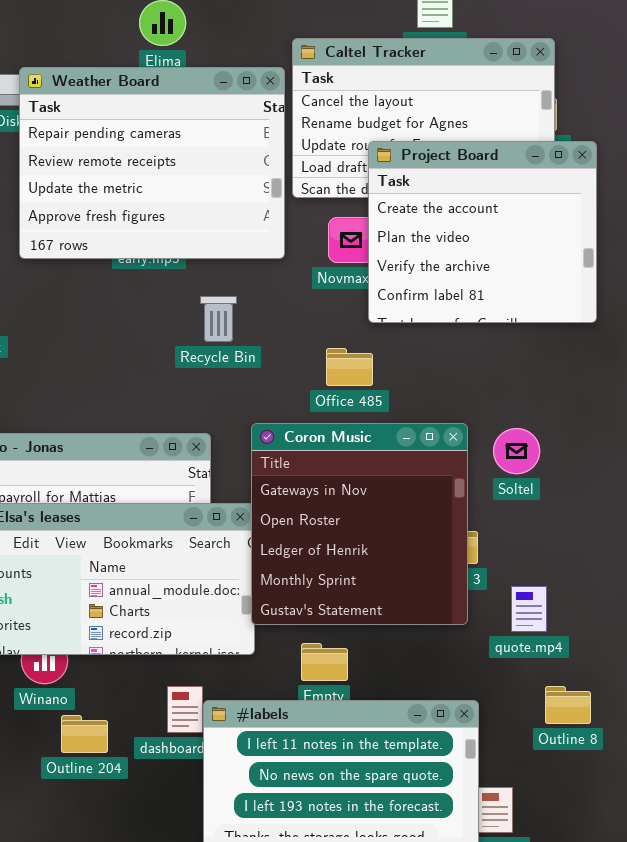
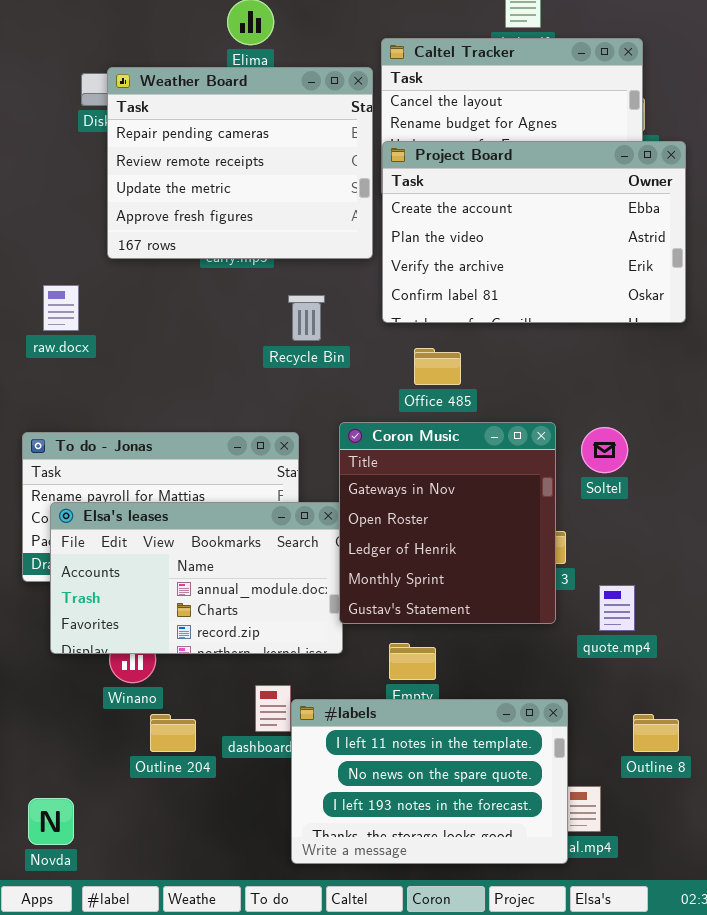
Project Board: [368,141,597,323] -> [382,141,686,323], resized
Outline 8: [545,686,591,724] -> [633,714,679,752], moved

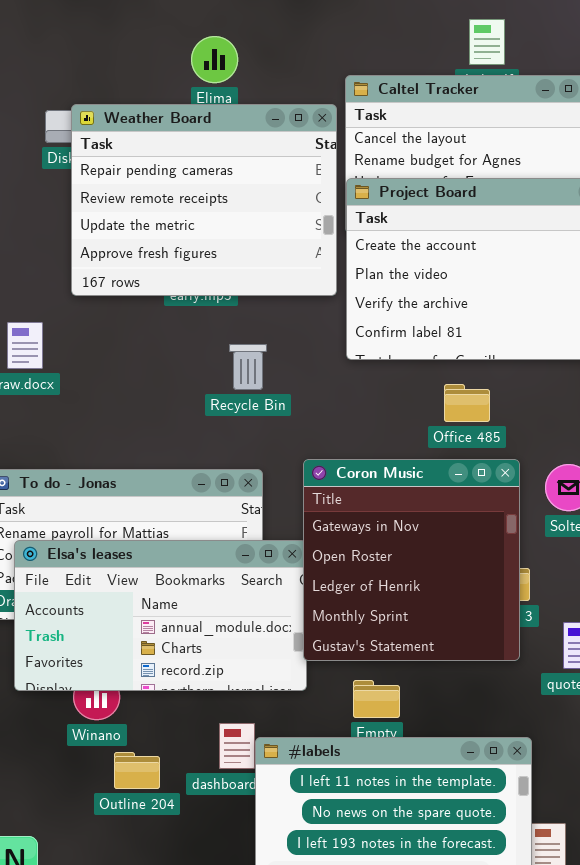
Recycle Bin: [288,295,325,341] -> [229,344,267,390], moved
Office 485: [414,348,461,385] -> [444,384,490,422], moved

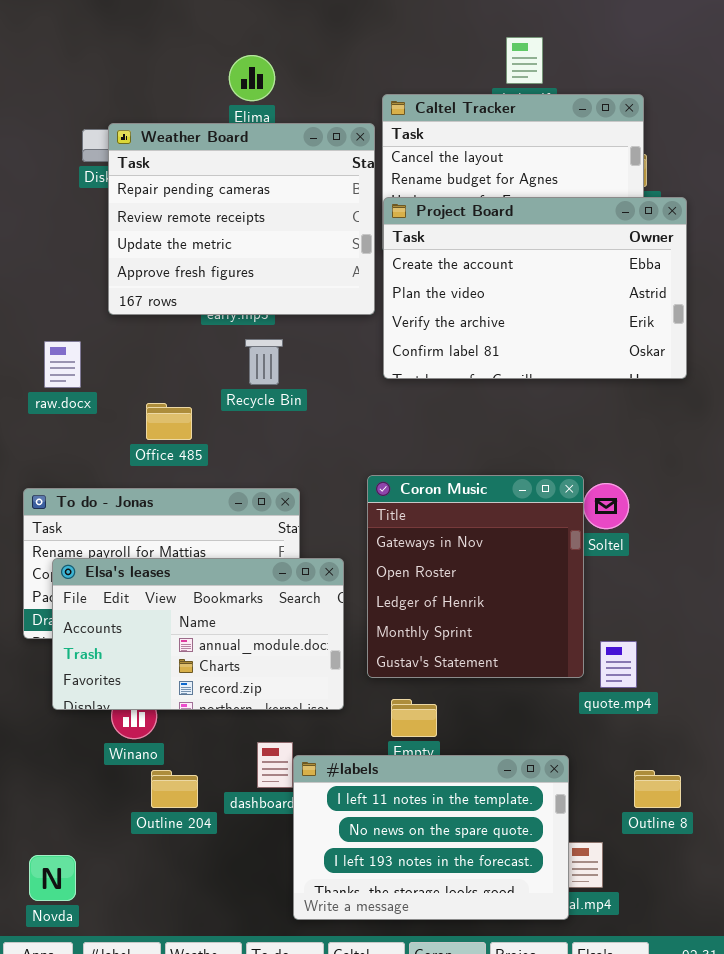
Recycle Bin: [229,344,267,390] -> [245,339,283,385], moved
Office 485: [444,384,490,422] -> [146,403,192,440], moved
Coron Music: [303,459,520,661] -> [367,475,584,678], moved

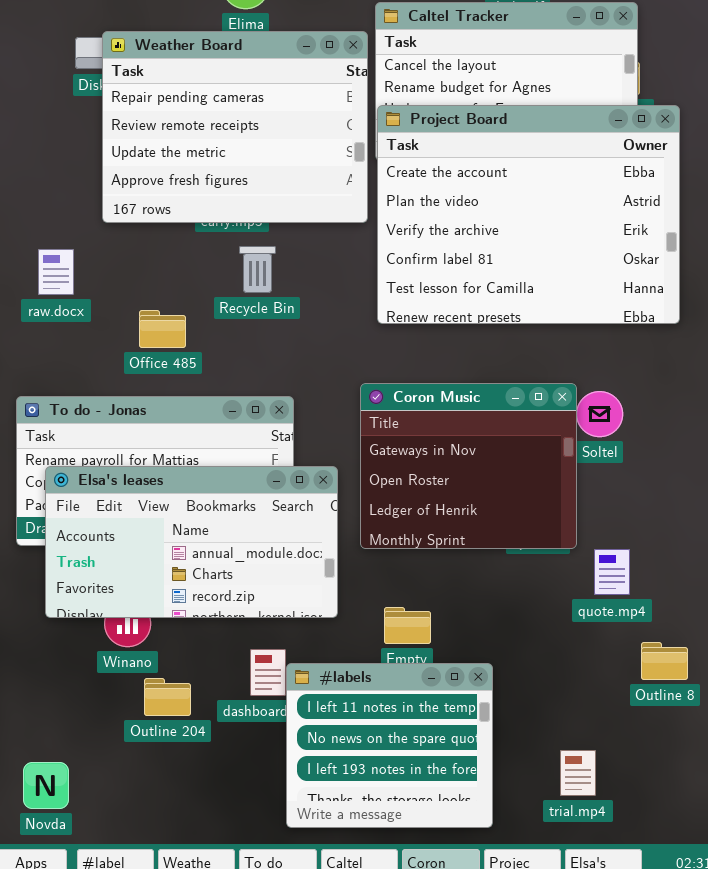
Project Board: [383,197,687,379] -> [377,105,680,324], resized
Coron Music: [367,475,584,678] -> [360,383,577,549], resized
#labels: [293,755,569,920] -> [286,663,493,828], resized
Outline 8: [634,770,681,808] -> [641,642,688,680], moved

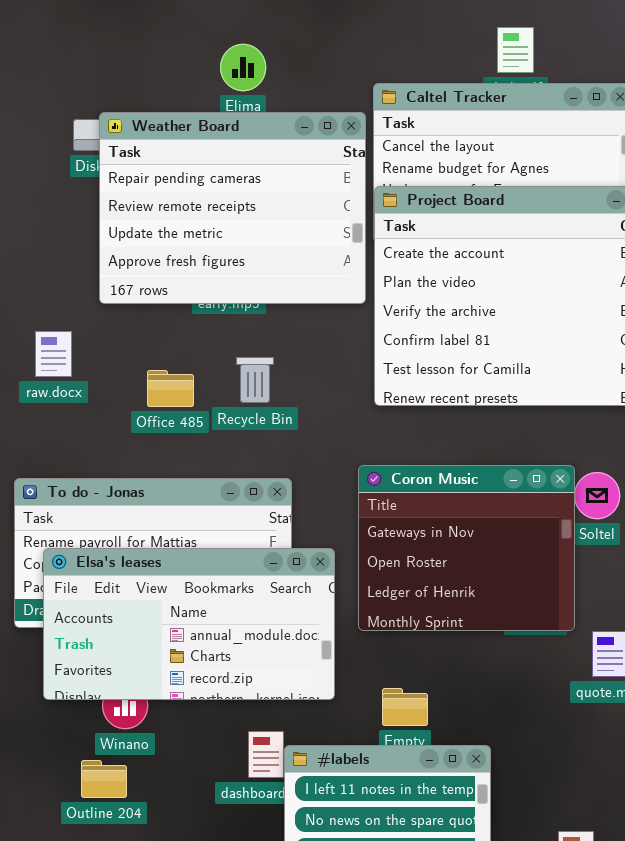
Recycle Bin: [239,246,276,293] -> [236,357,274,403], moved
Office 485: [139,310,186,348] -> [147,370,194,407], moved
Outline 204: [144,678,191,716] -> [81,760,127,798], moved

